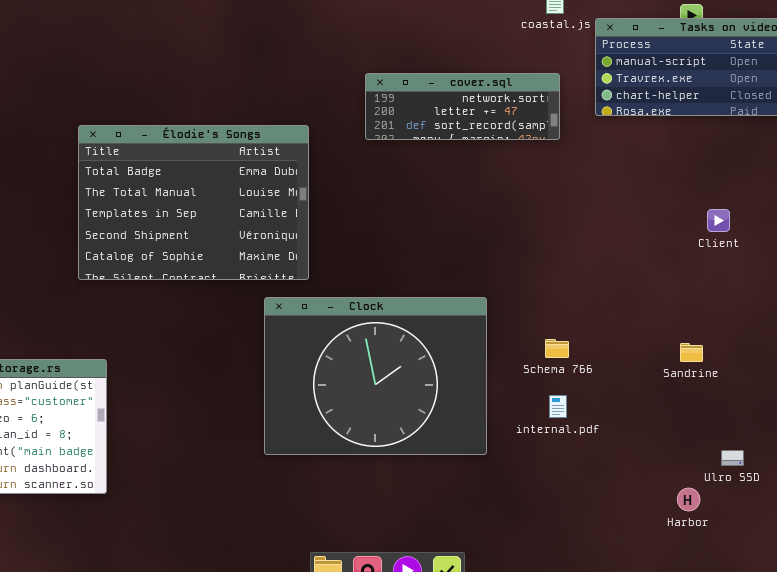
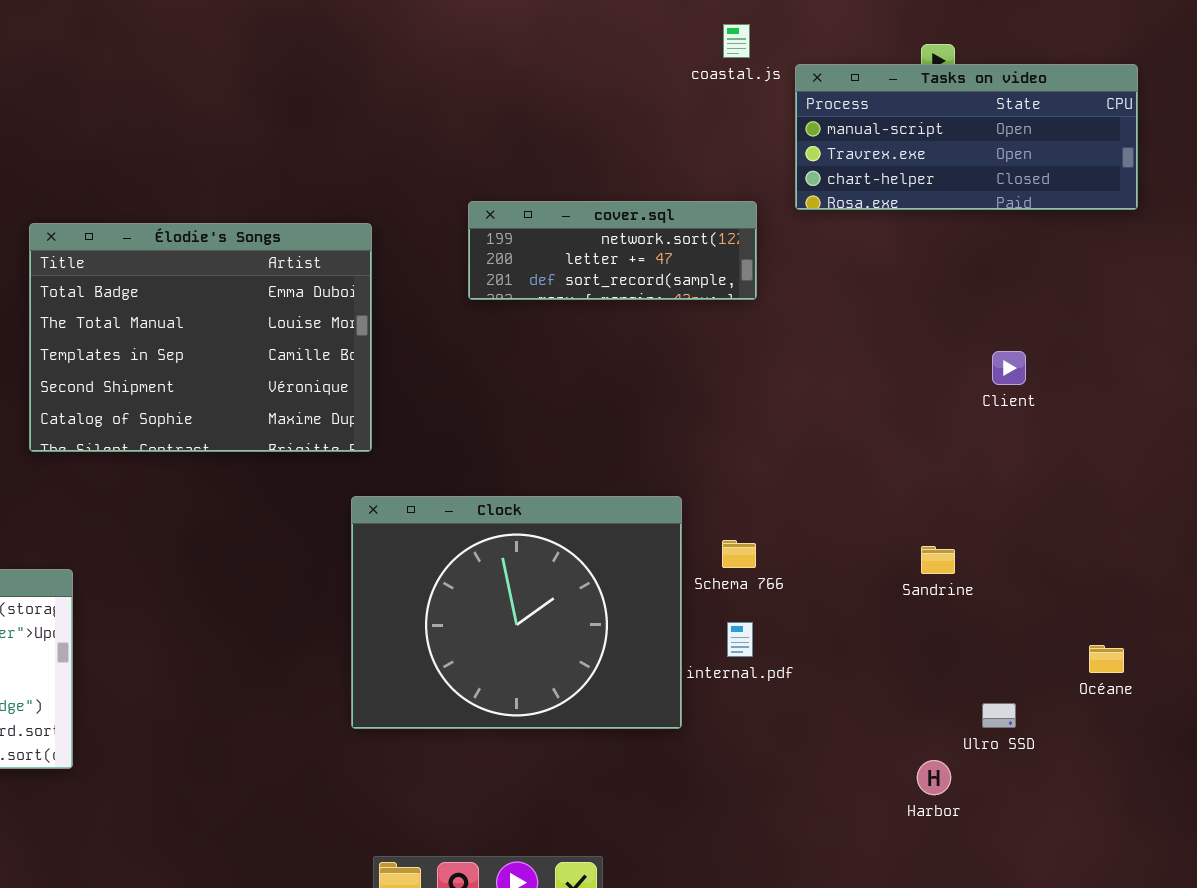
cover.sql: [365,73,560,140] -> [468,201,757,300], moved
Client: [707,209,730,232] -> [992,351,1026,385], moved
Clock: [264,297,487,455] -> [351,496,682,729], moved

